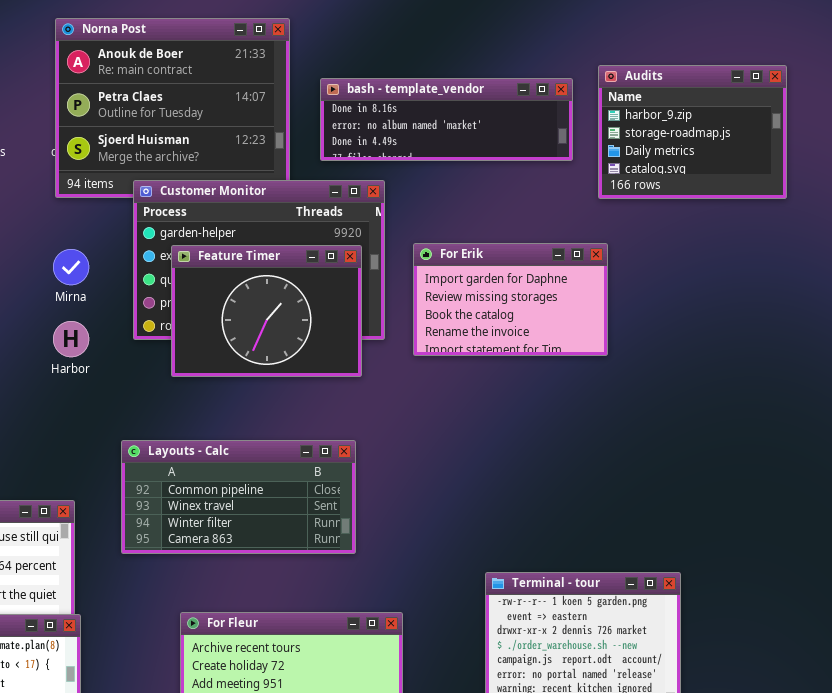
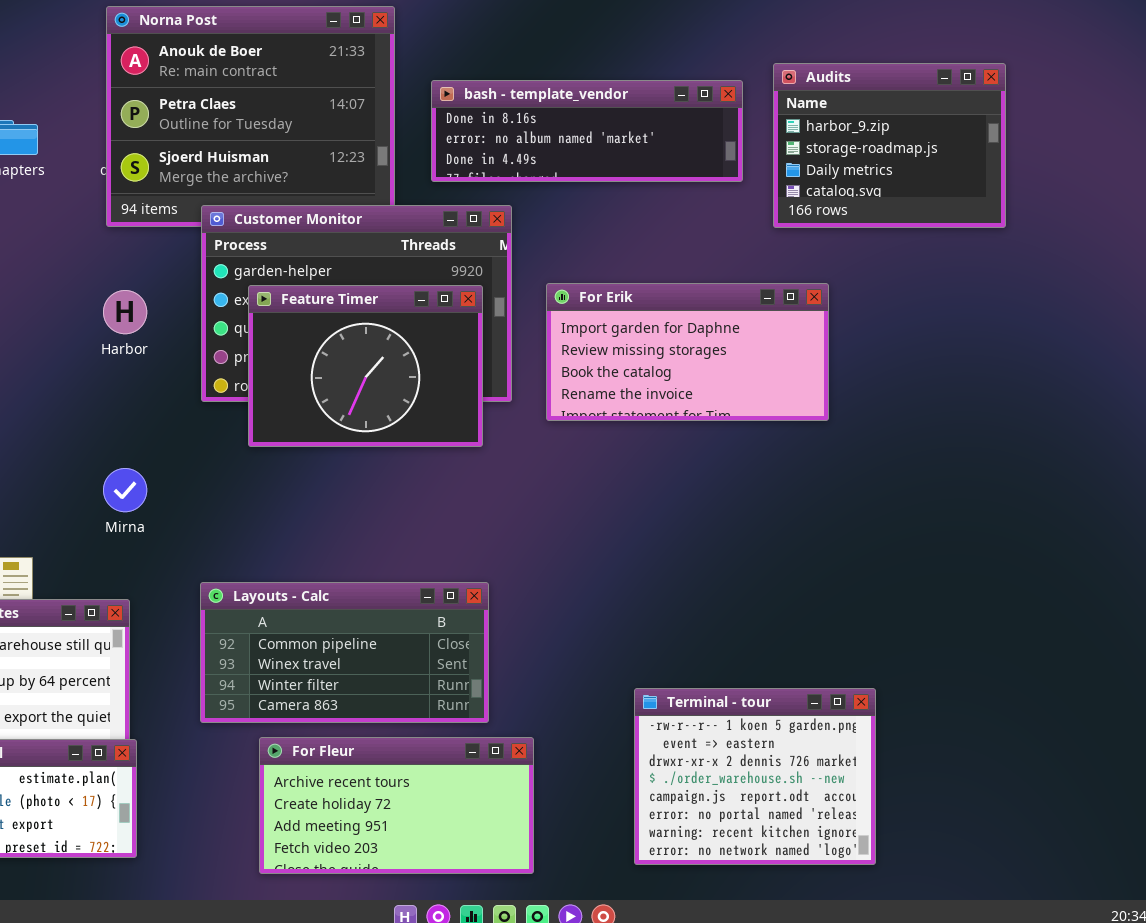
For Erik: [413,243,608,356] -> [546,283,829,421], resized
Mirna: [53,249,89,285] -> [103,468,147,512], moved
Harbor: [53,321,89,357] -> [103,290,147,334], moved
Layouts - Calc: [121,440,356,554] -> [200,582,489,723], moved

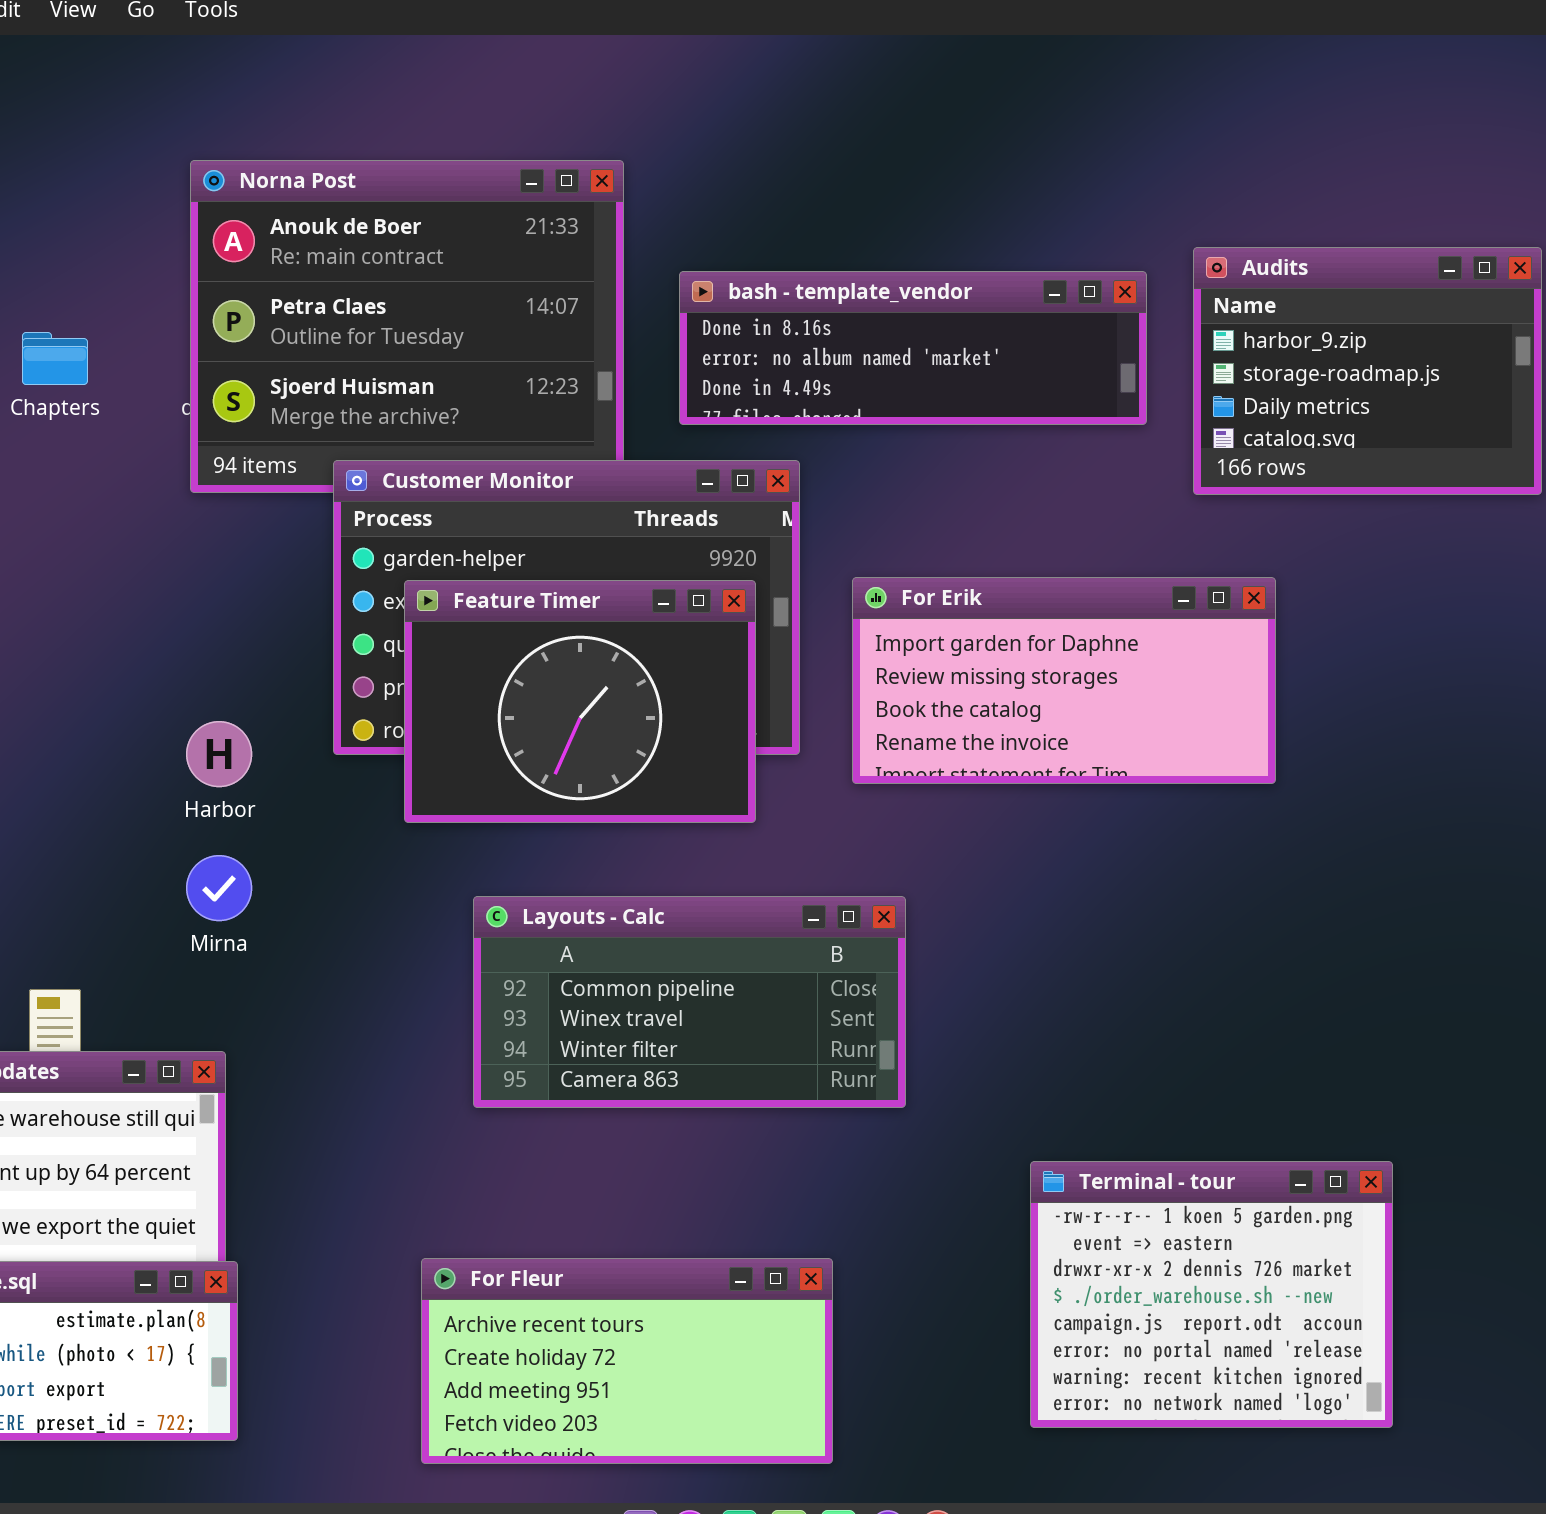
Harbor: [103,290,147,334] -> [186,721,252,787], moved
Layouts - Calc: [200,582,489,723] -> [473,896,906,1108], moved
Terminal - tour: [634,688,876,865] -> [1030,1161,1393,1428], moved

